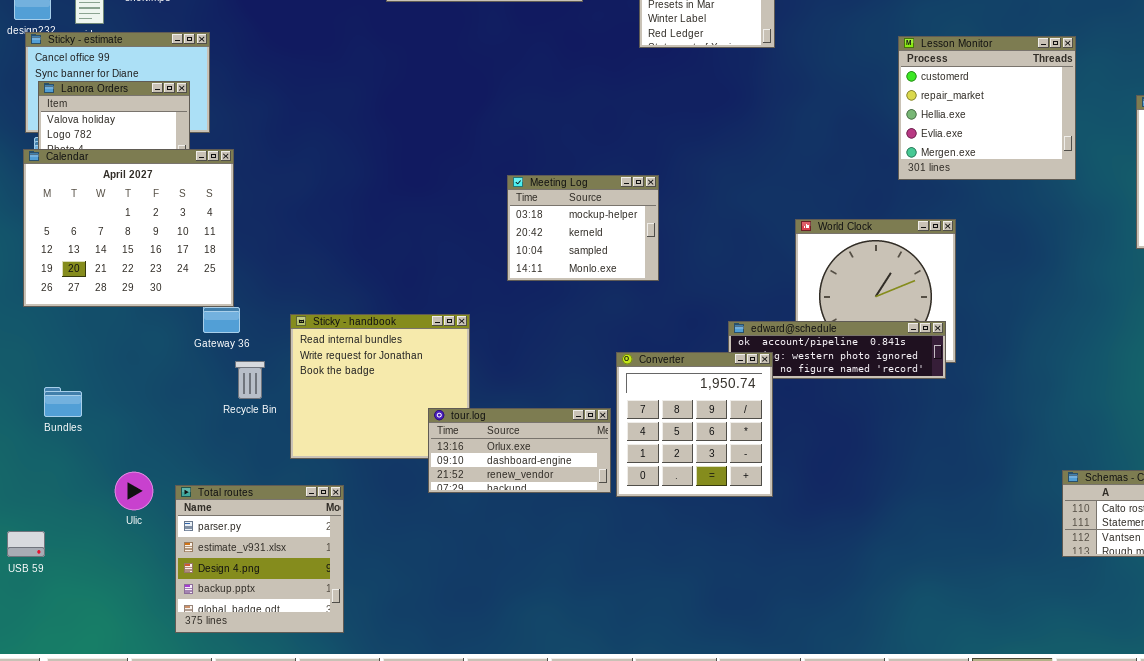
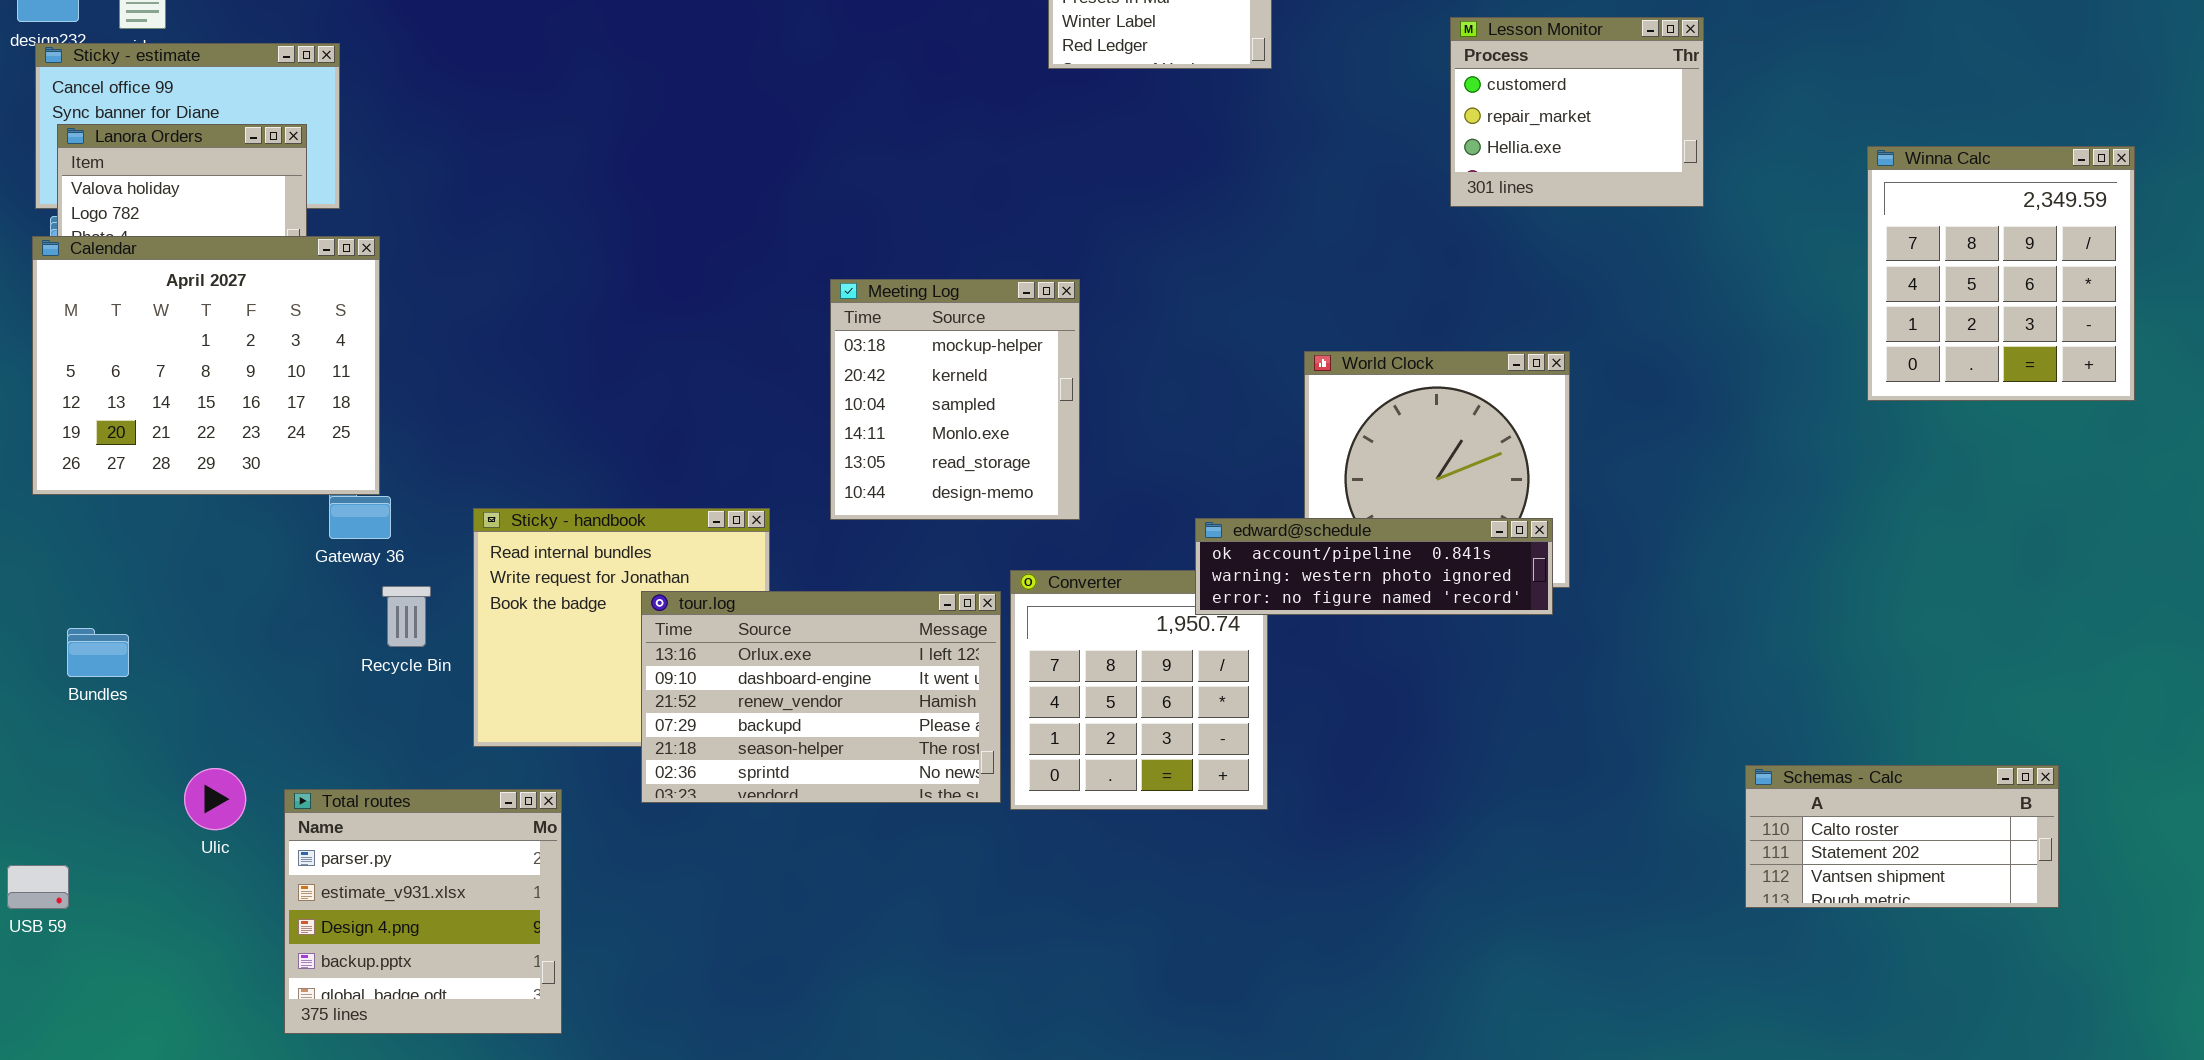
Lesson Monitor: [898,36,1076,180] -> [1450,17,1704,207], moved, resized
Meeting Log: [507,175,659,281] -> [830,279,1080,520], resized
edward@schedule: [728,321,946,379] -> [1195,518,1553,615], raised
tour.log: [428,408,611,493] -> [641,591,1001,803], resized

